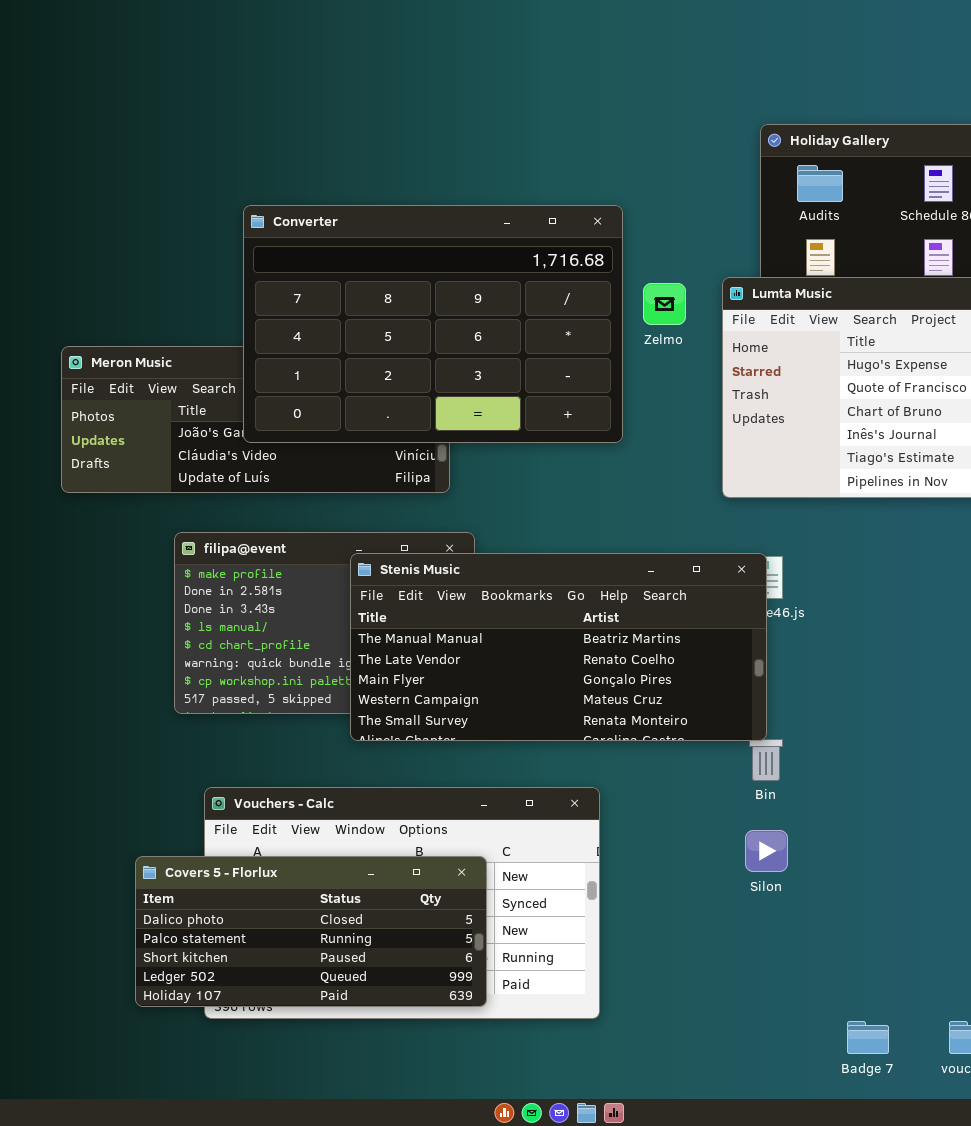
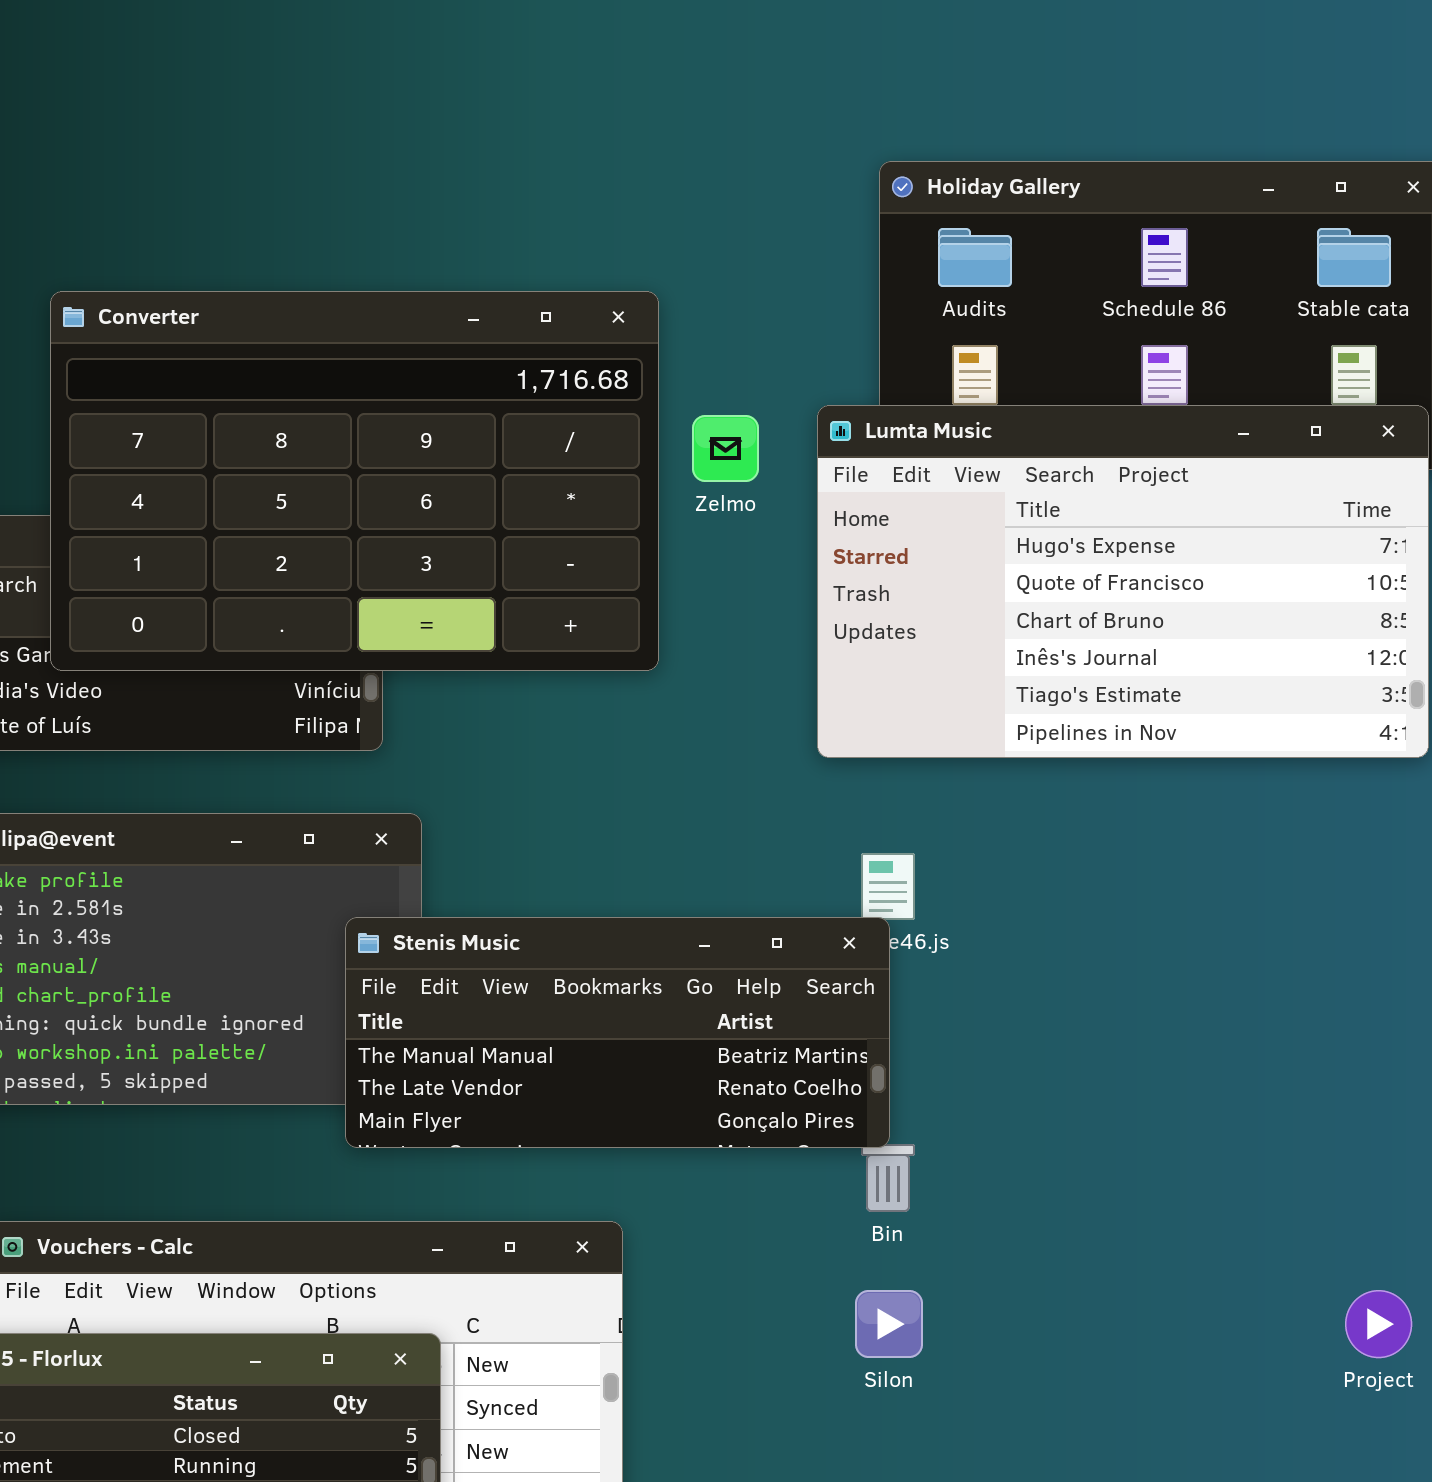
Stenis Music: [350,553,767,741] -> [345,917,890,1148], resized

